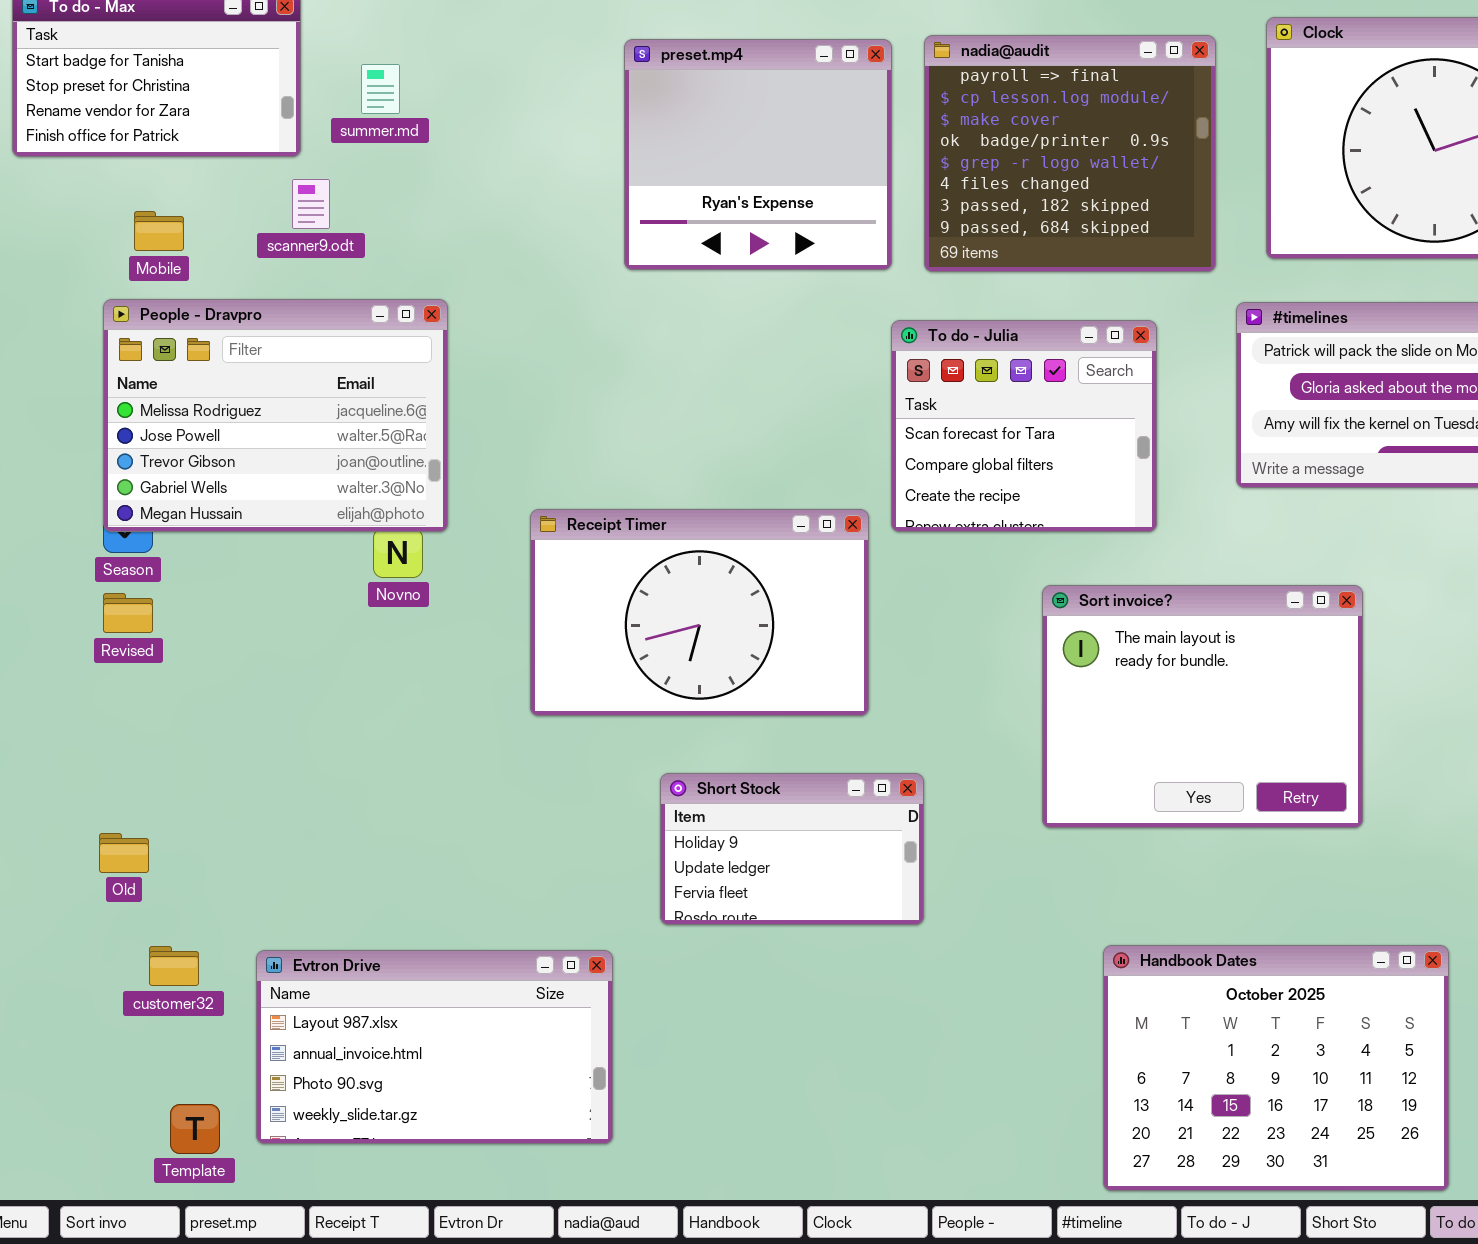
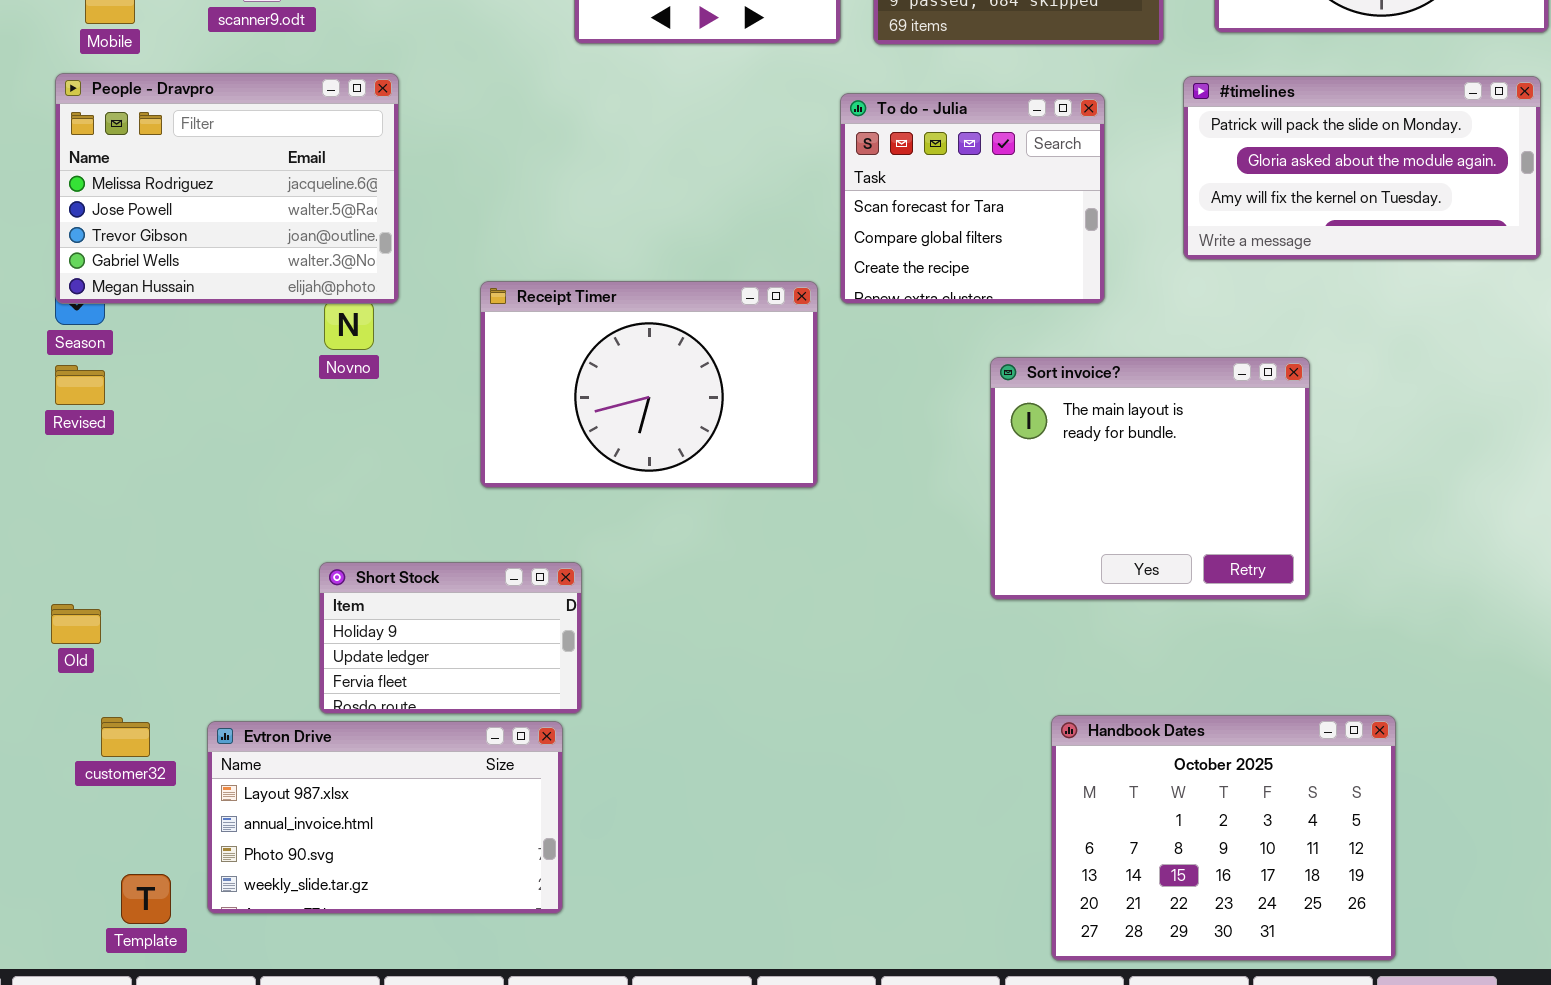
Short Stock: [660,773,924,925] -> [319,562,582,714], moved

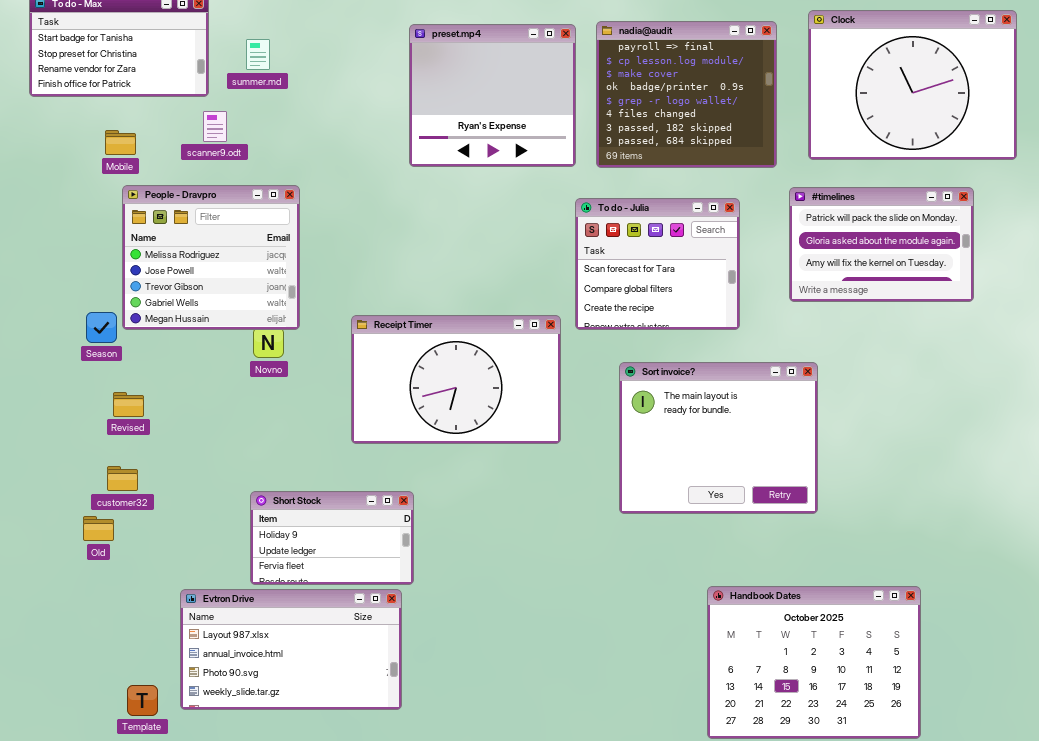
People - Dravpro: [55,73,399,304] -> [122,185,300,330], resized
#timelines: [1183,76,1541,260] -> [789,187,974,302], resized
Sort invoice?: [990,357,1310,600] -> [619,362,818,514], moved
Revised: [55,365,105,405] -> [113,392,144,417], moved
customer32: [101,717,150,757] -> [107,466,138,491], moved

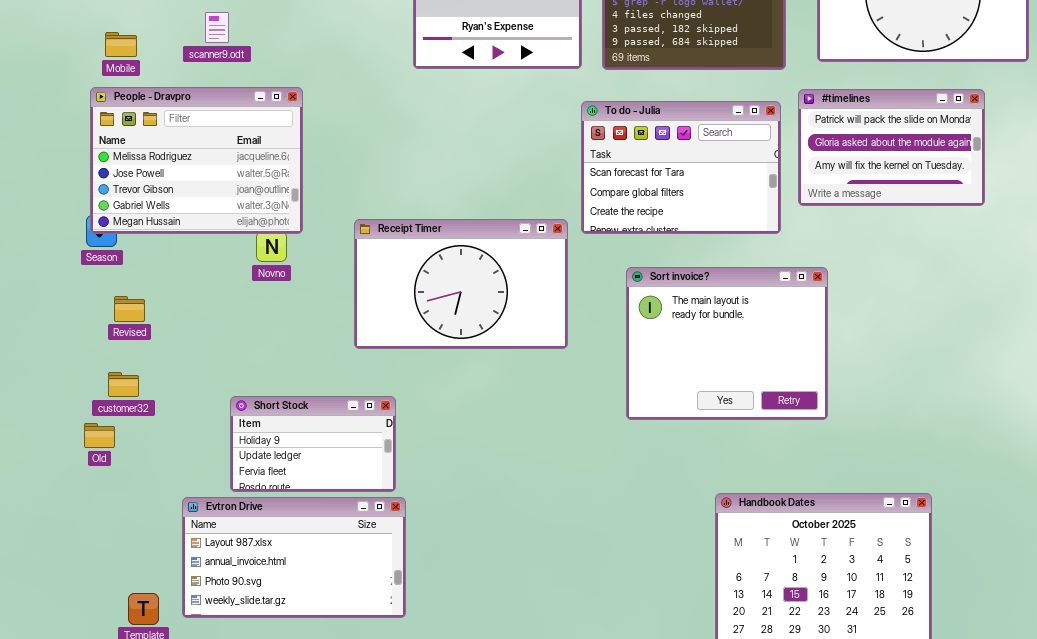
People - Dravpro: [122,185,300,330] -> [90,87,303,234], resized
To do - Julia: [575,198,740,330] -> [581,101,781,234], resized
Short Stock: [250,491,414,585] -> [230,396,396,492], moved

